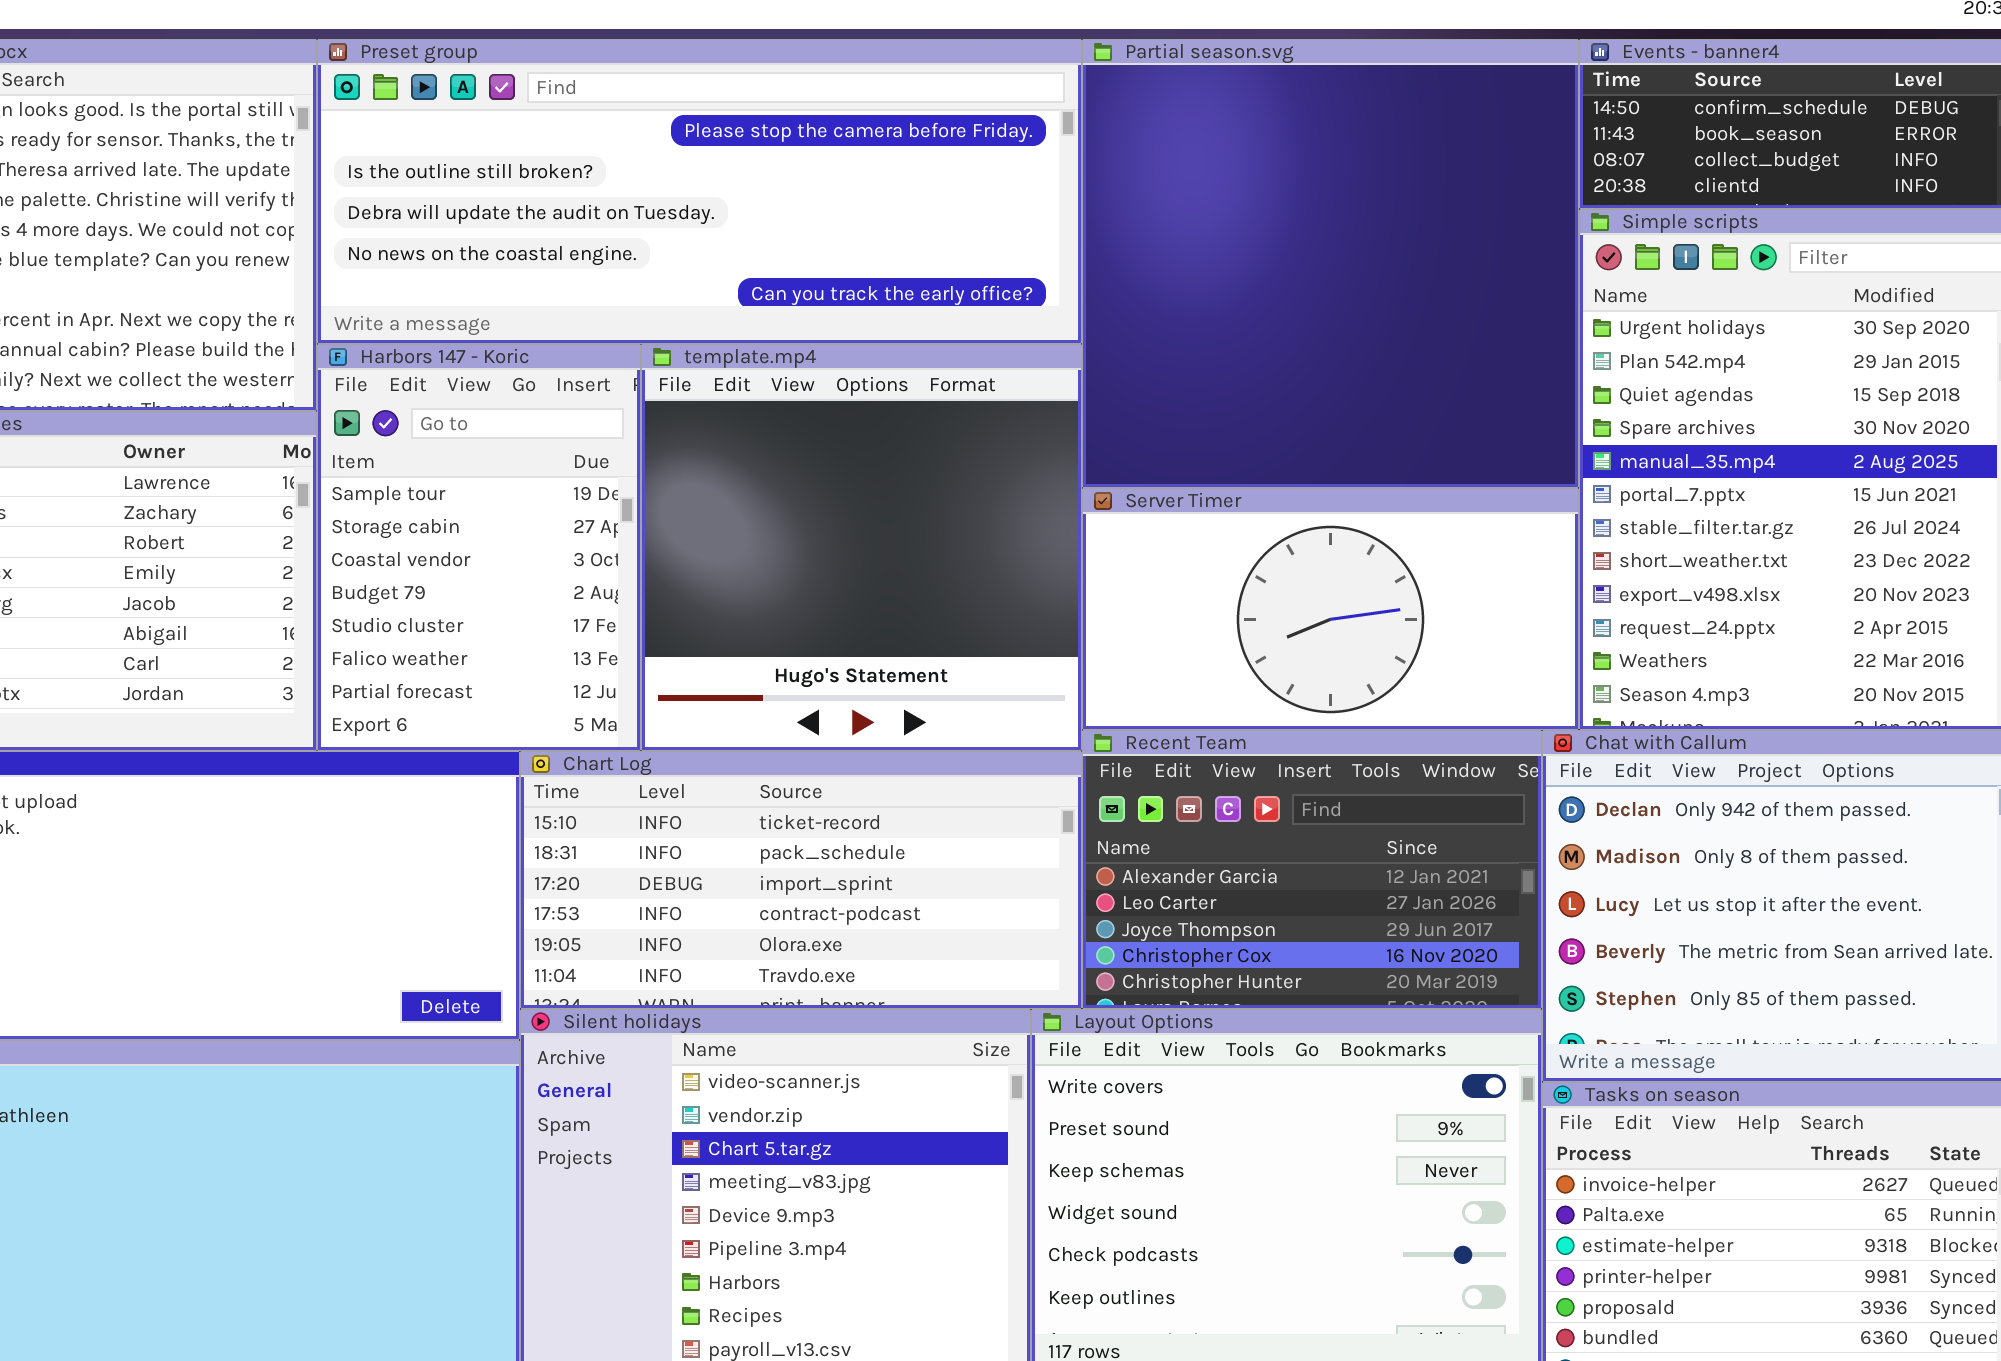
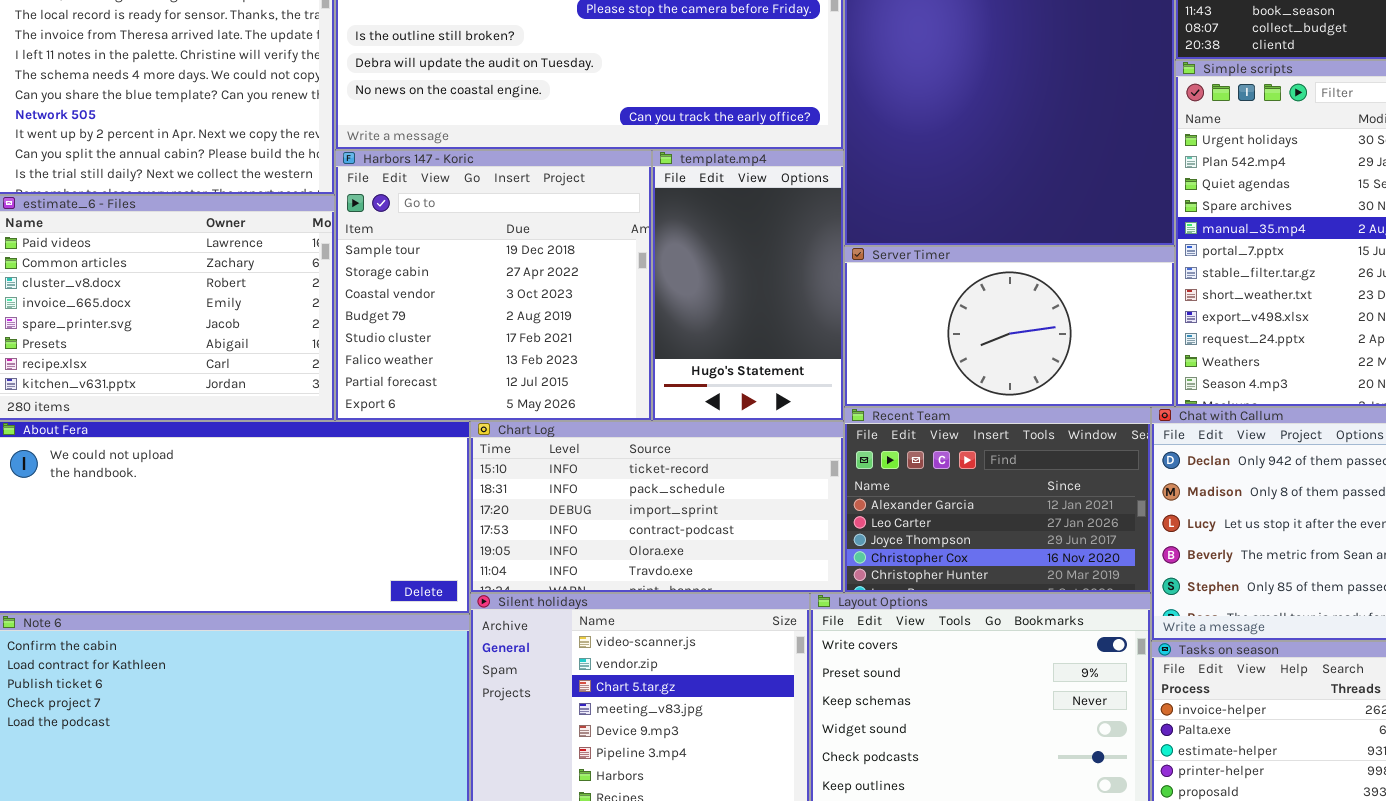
Harbors 147 - Koric: [317,344,641,751] -> [335,150,652,421], resized
template.mp4: [641,344,1082,751] -> [652,150,844,421], resized

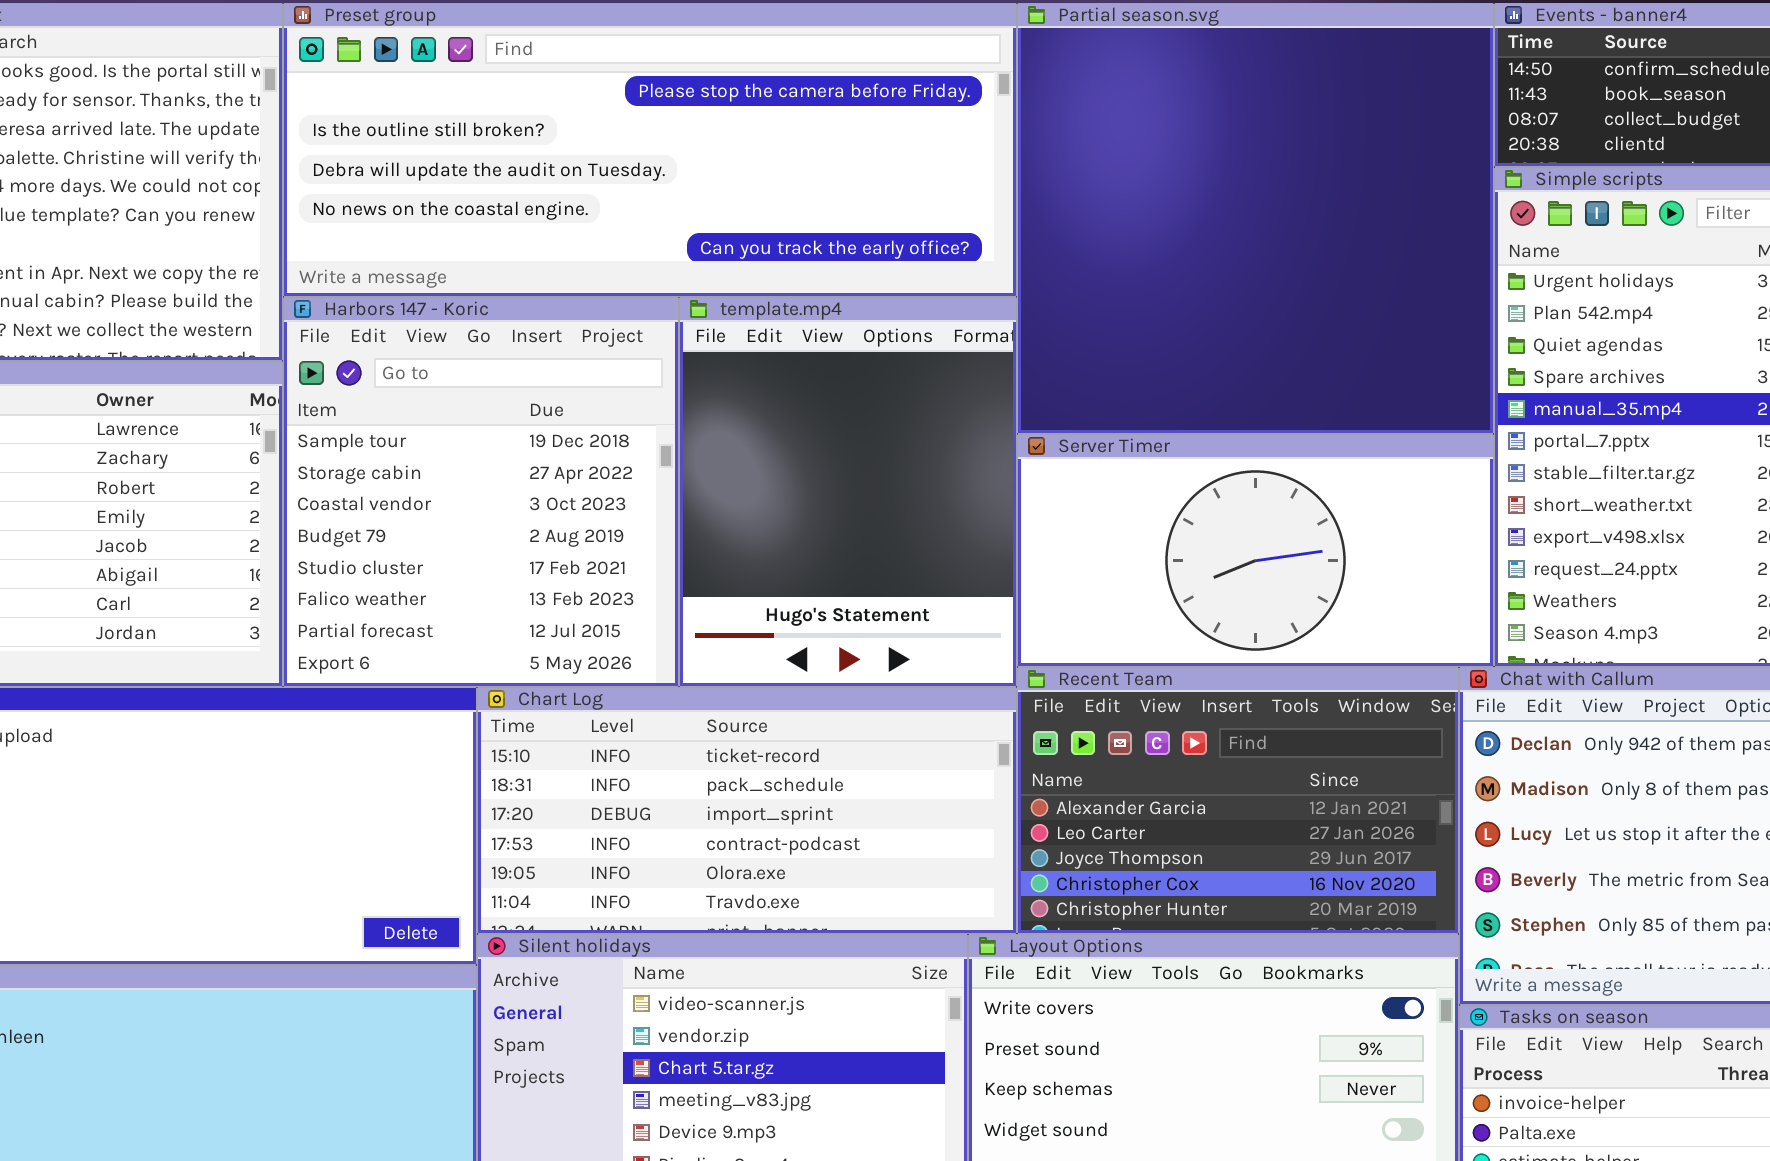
Harbors 147 - Koric: [335,150,652,421] -> [283,297,679,687], resized
template.mp4: [652,150,844,421] -> [679,297,1017,687], resized

